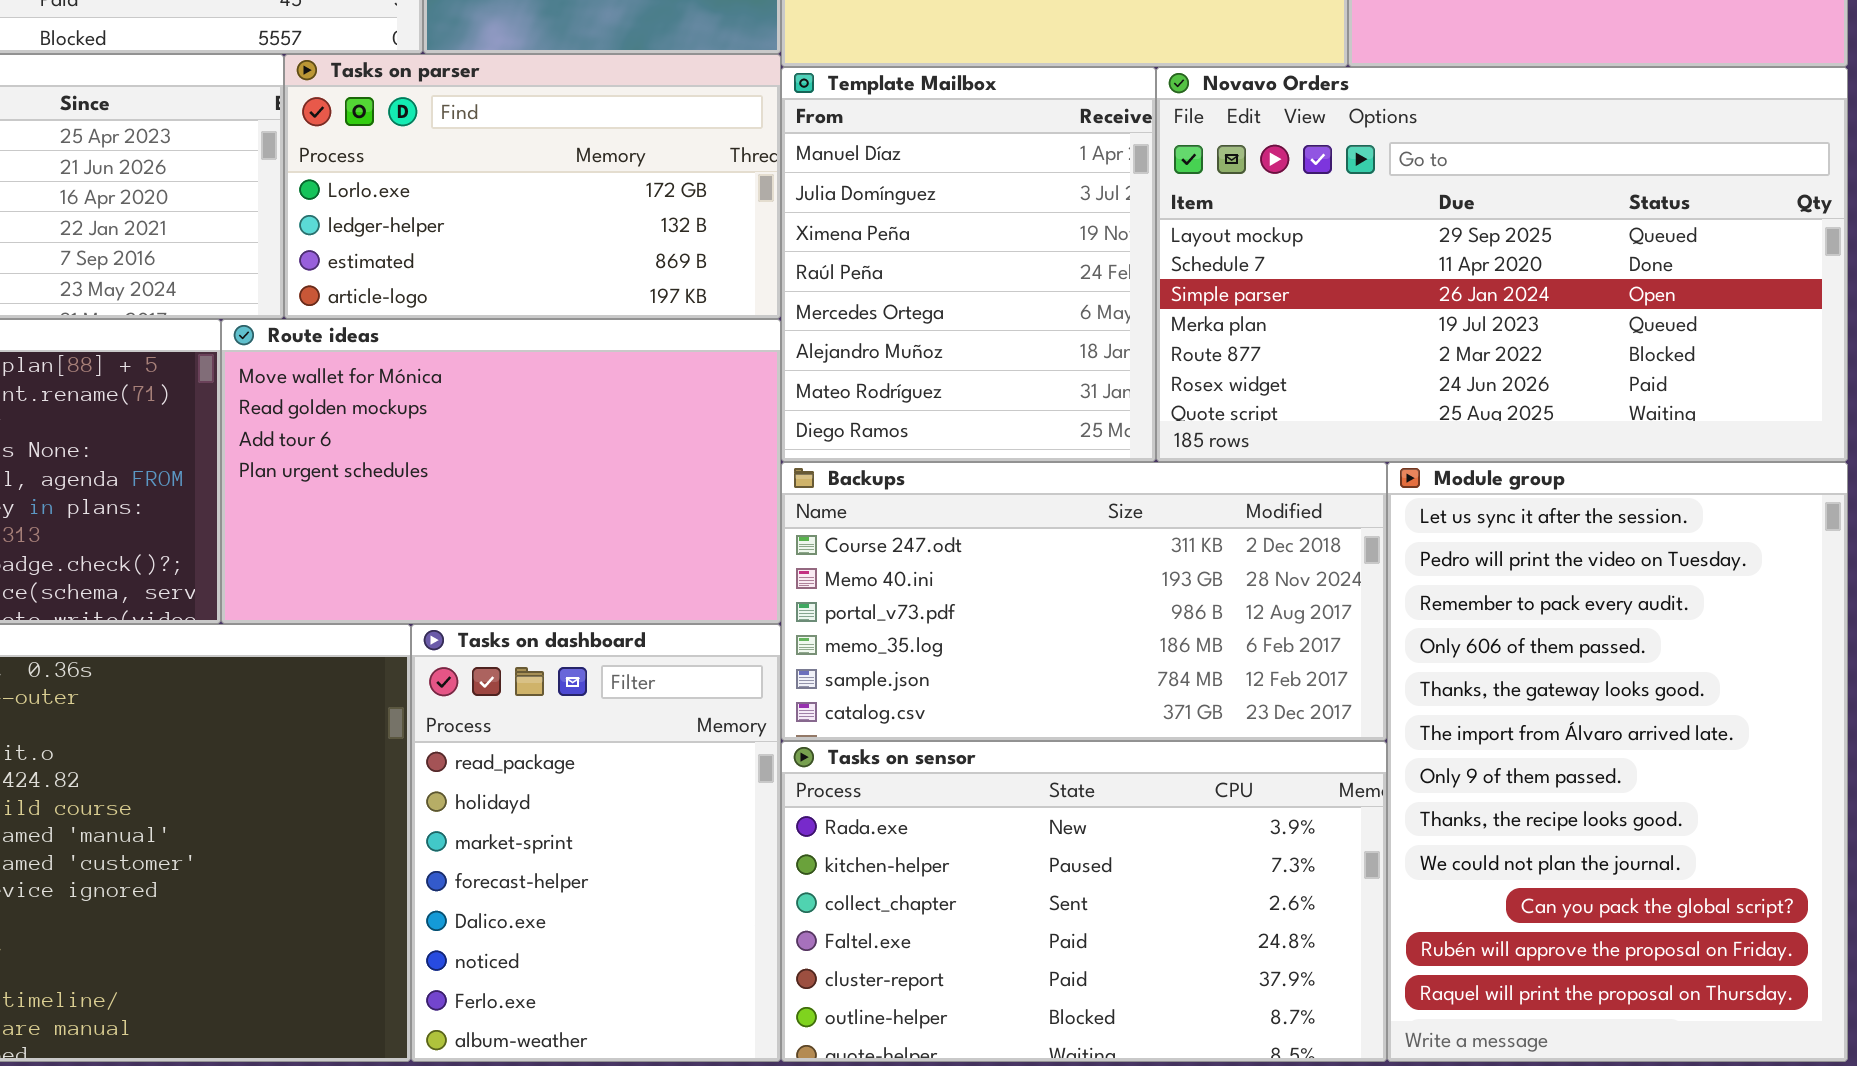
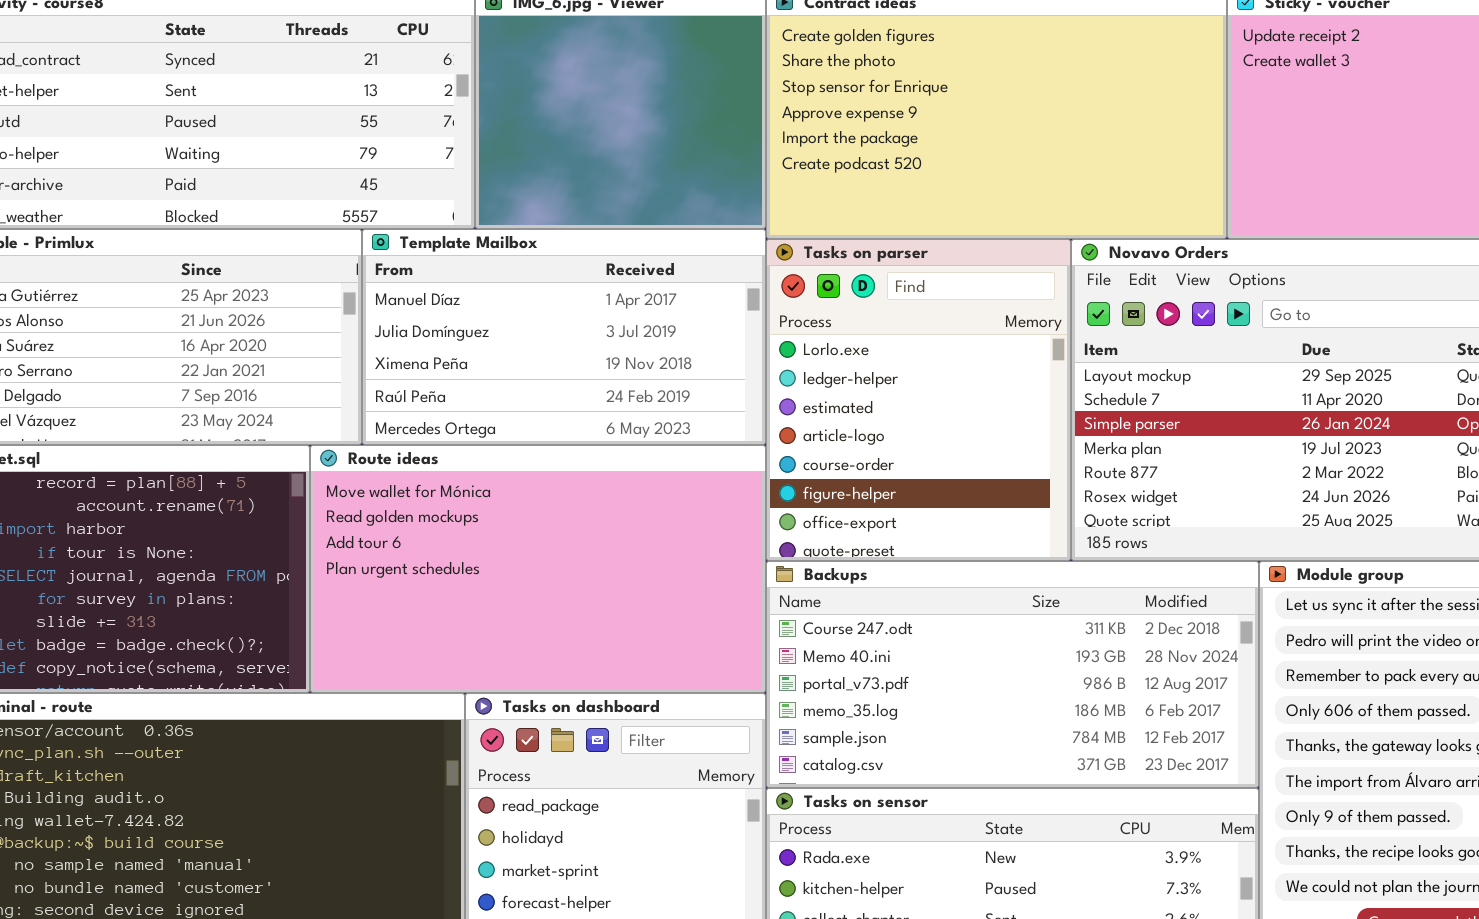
Tasks on parser: [284,54,781,319] -> [766,239,1071,561], moved, resized
Template Mailbox: [781,67,1156,462] -> [362,229,766,445], moved, resized

